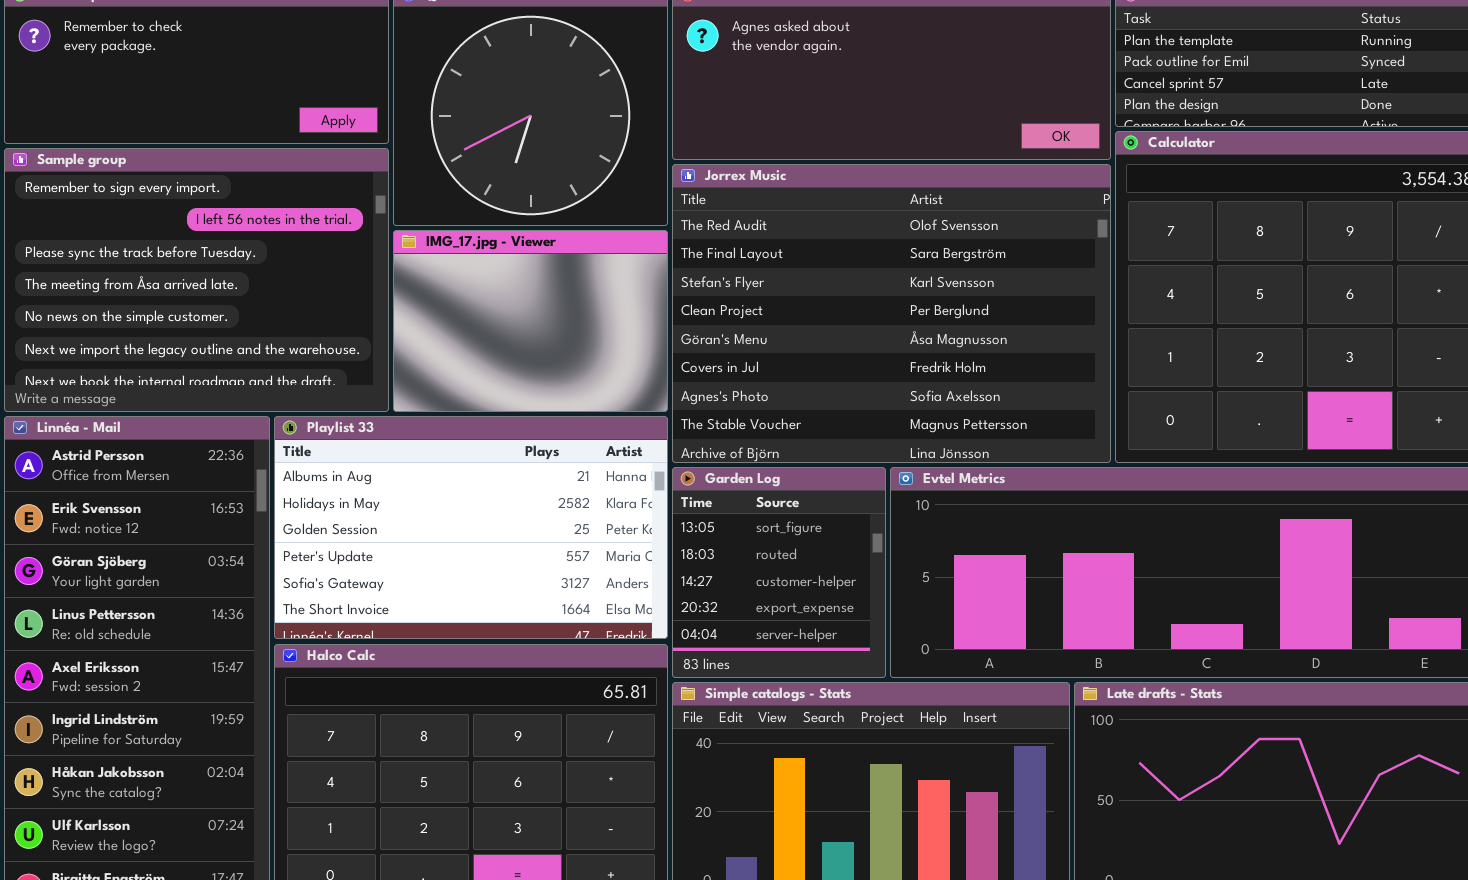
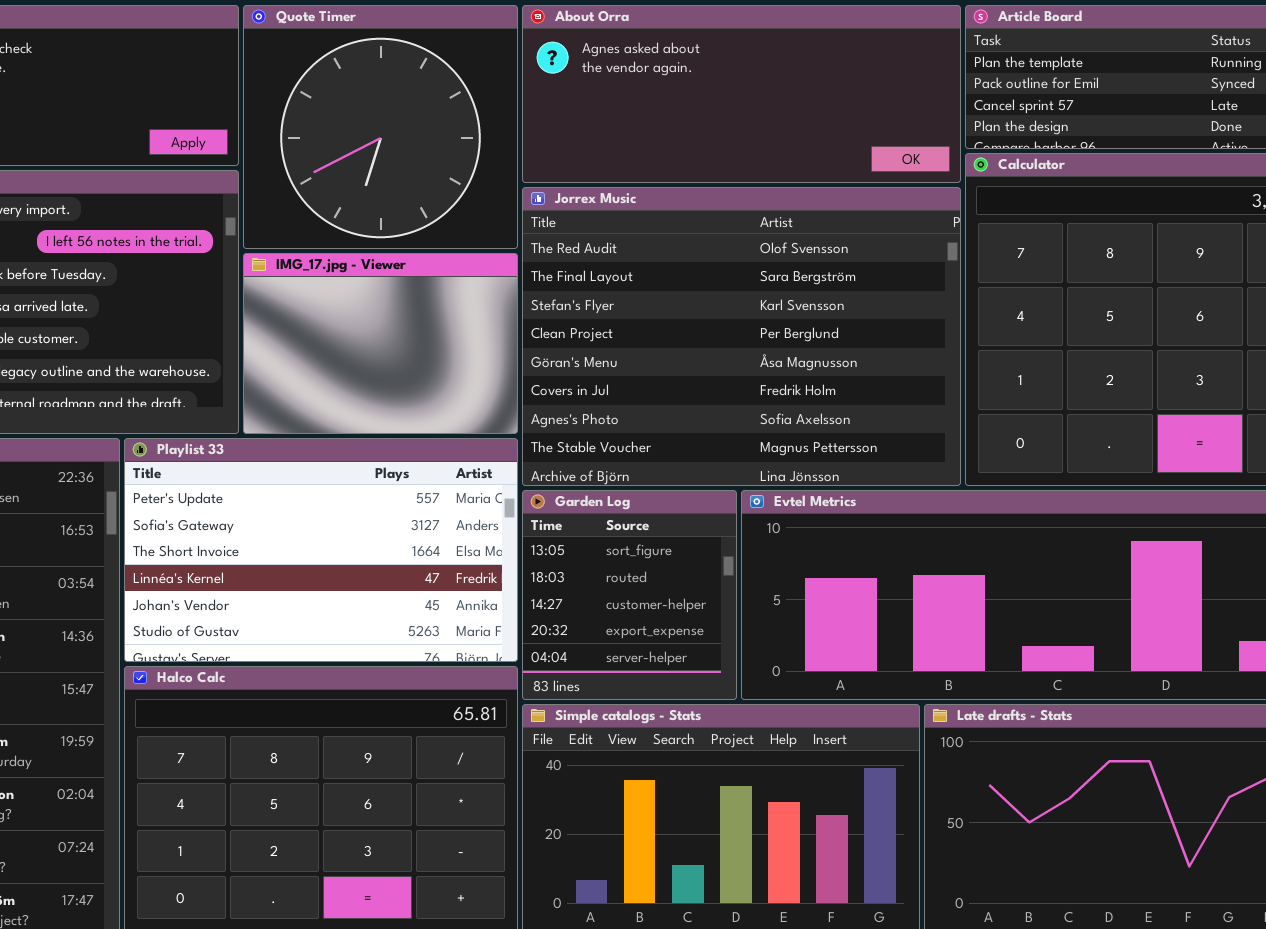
Playlist 33: [274,416,668,639] -> [124,438,518,662], scrolled down 3 rows

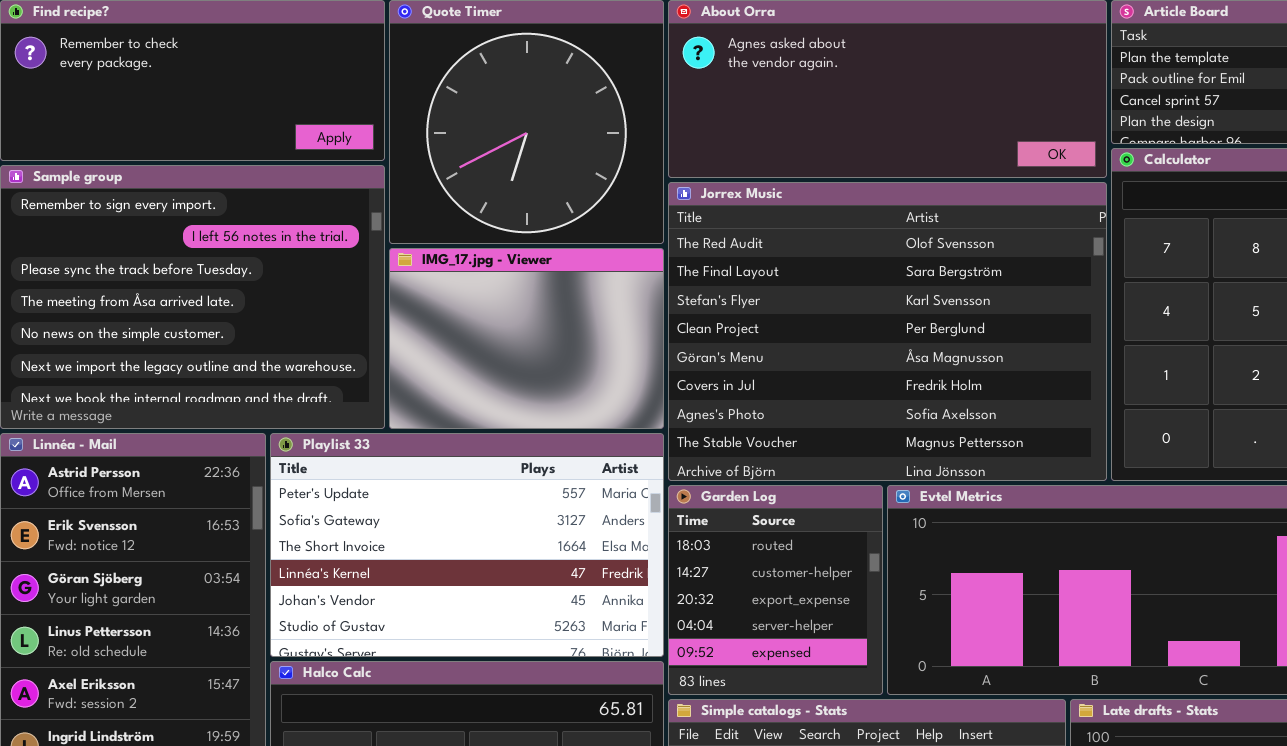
Garden Log: [522,490,737,700] -> [668,485,883,695], scrolled down 1 row

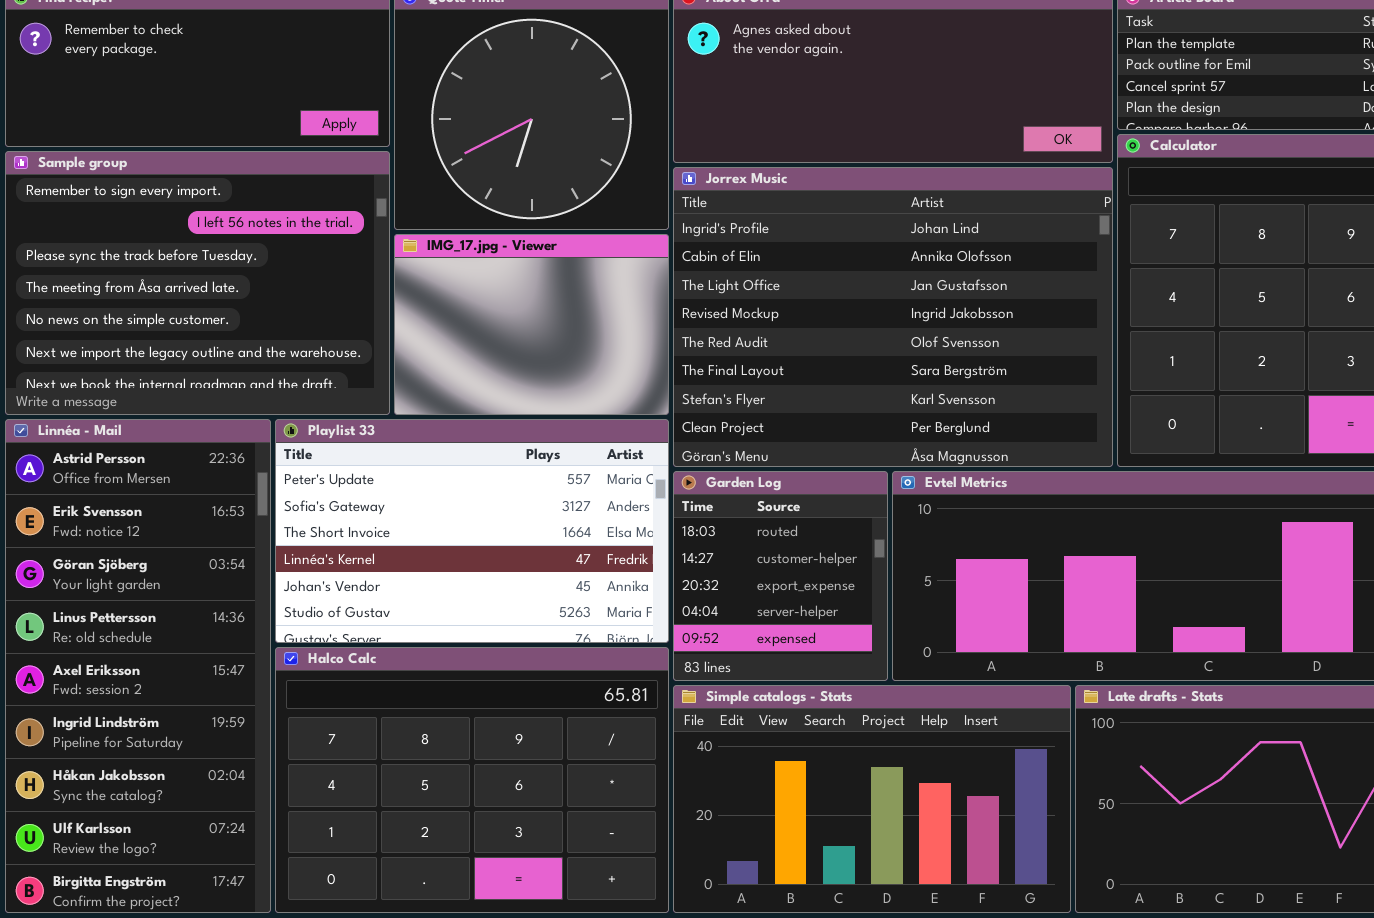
Jorrex Music: [668,182,1107,481] -> [673,167,1113,467], scrolled up 4 rows

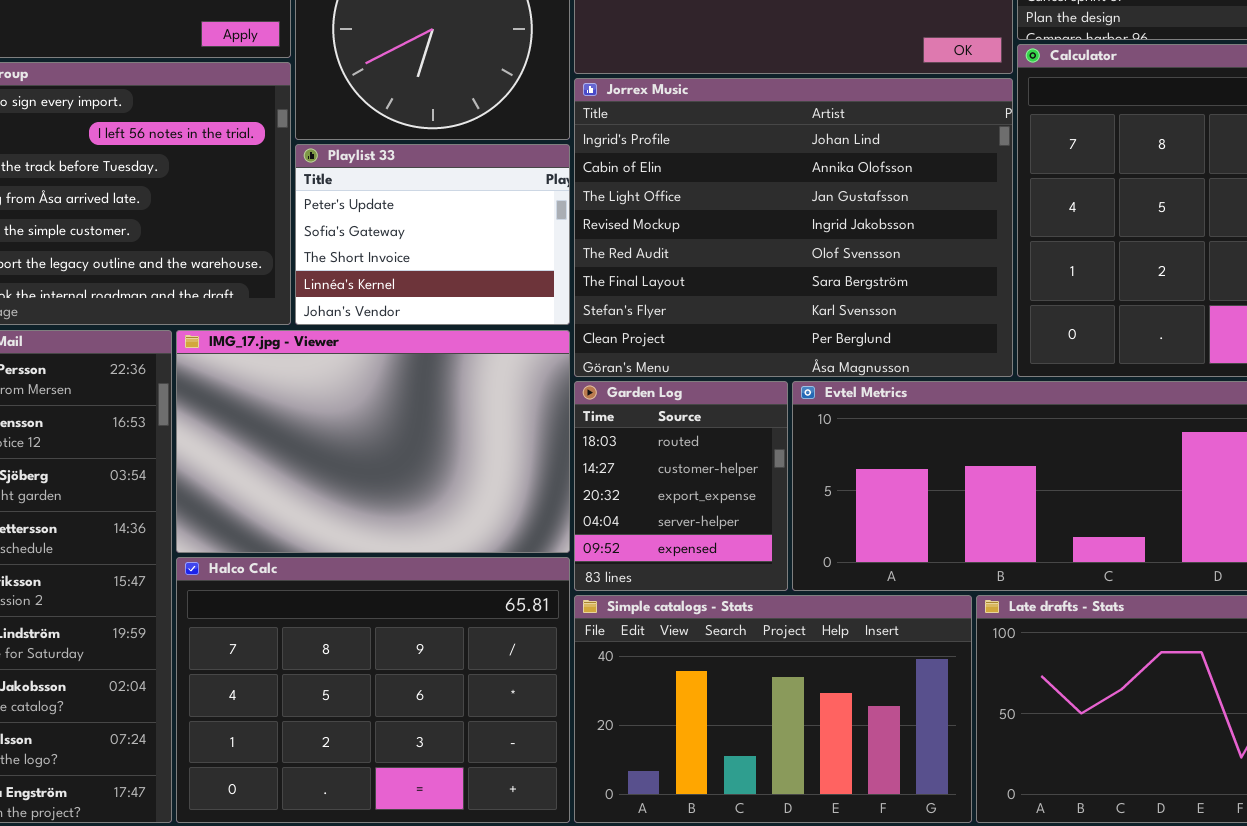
IMG_17.jpg - Viewer: [394,234,669,415] -> [176,330,570,553], moved, resized
Playlist 33: [275,419,669,643] -> [295,144,570,325], moved, resized

